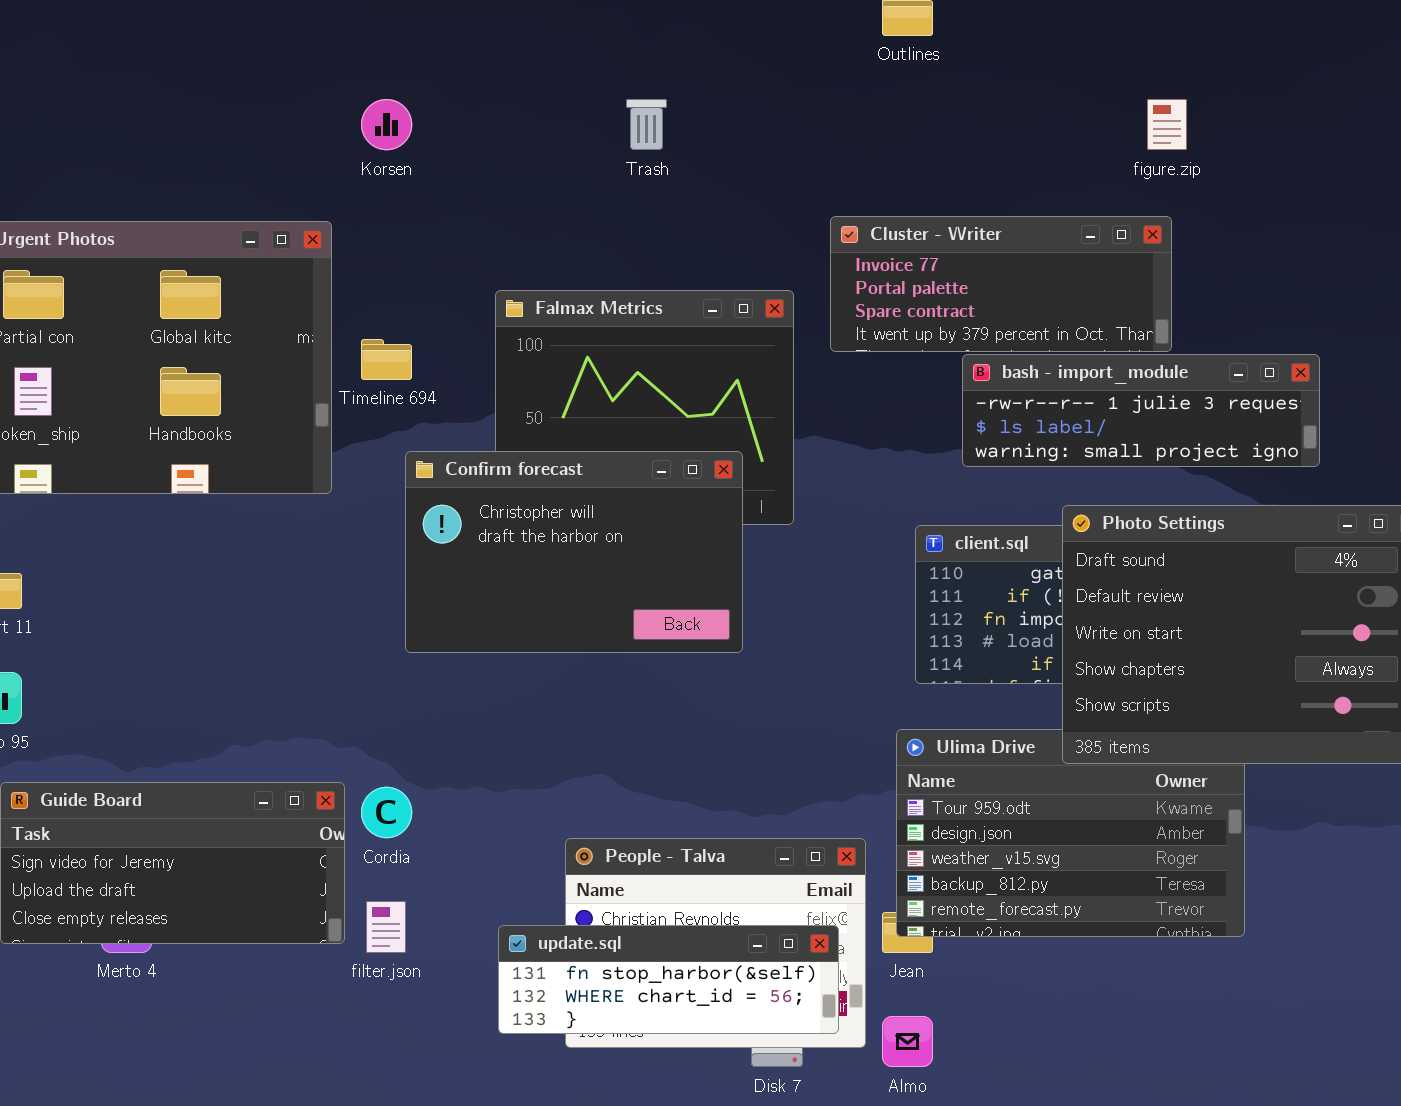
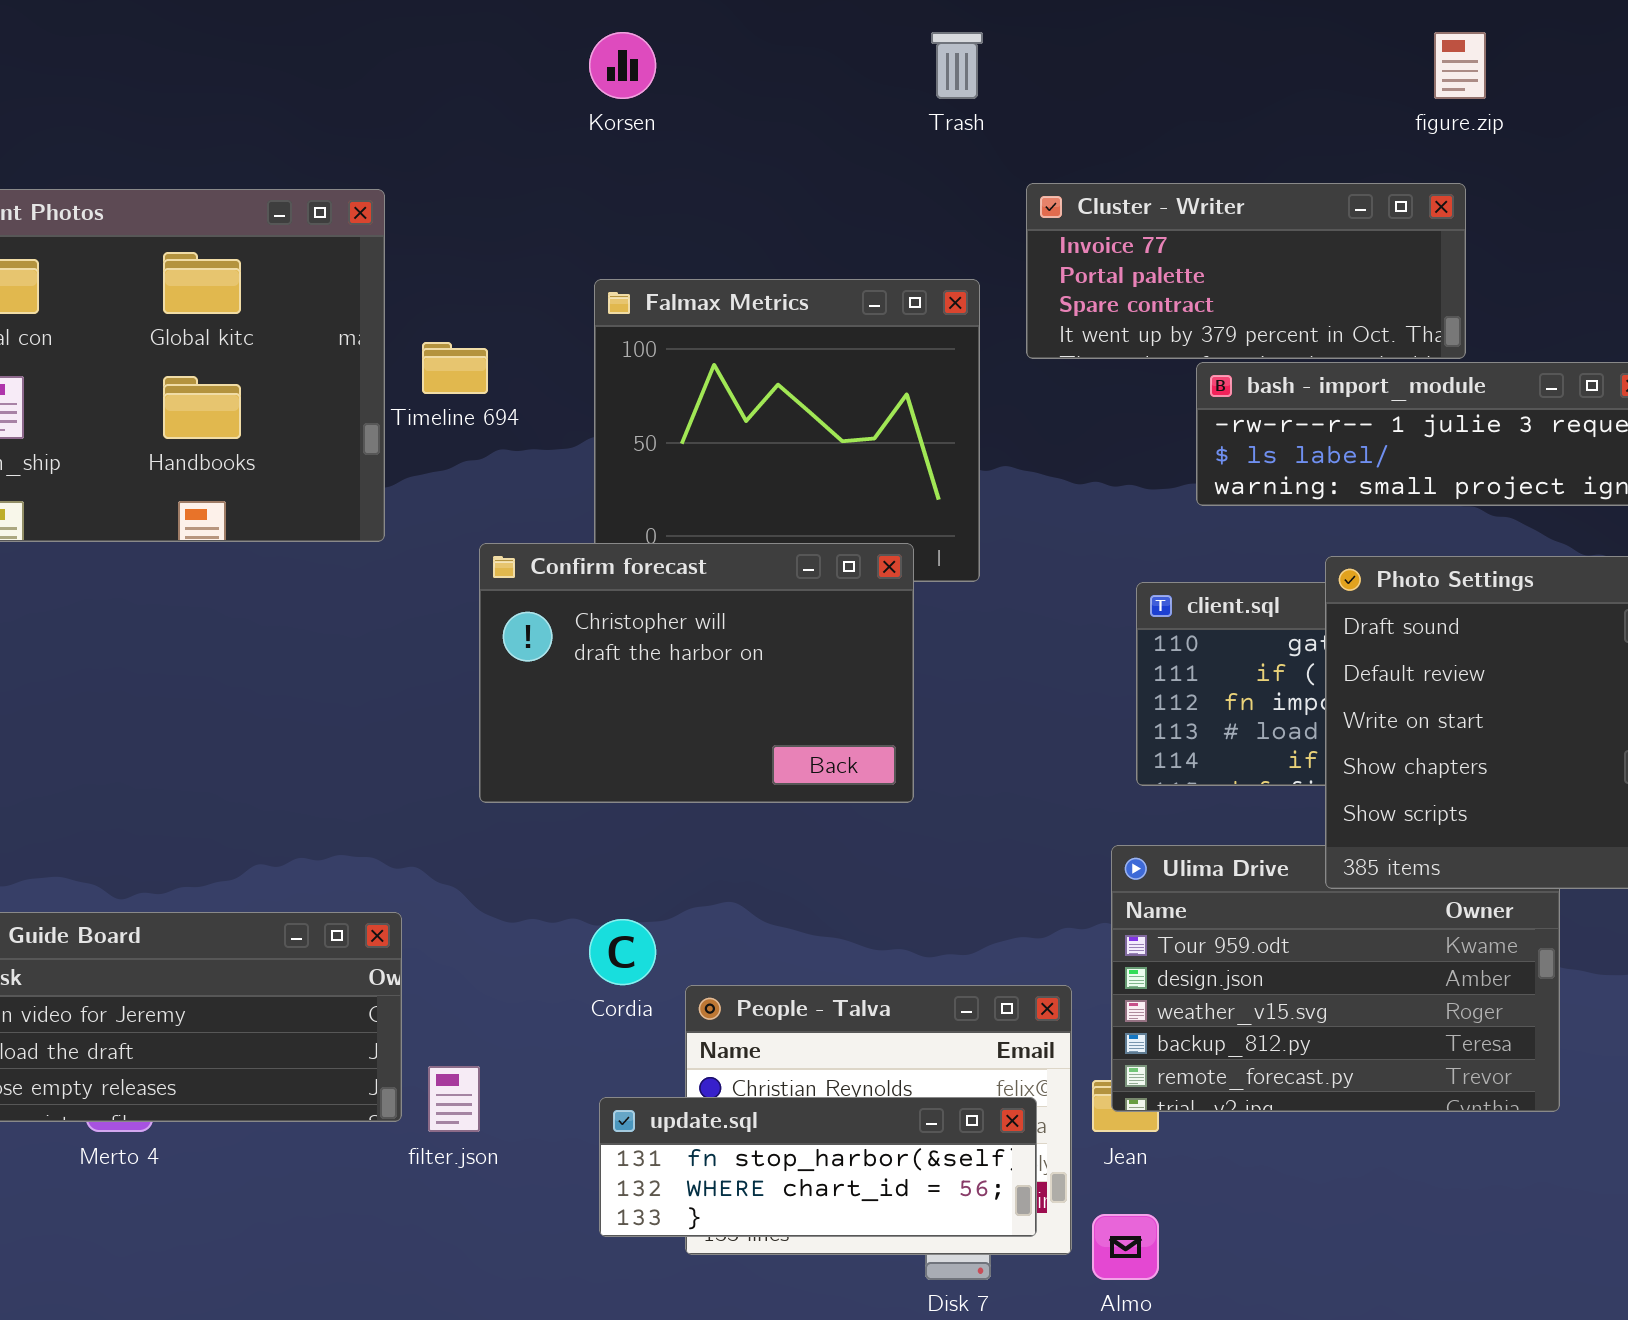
Korsen: [361,99,412,150] -> [589,32,656,99], moved
Trash: [626,99,667,150] -> [931,32,983,99], moved
Confirm forecast: [405,451,743,653] -> [479,543,914,803], moved
Cordia: [361,787,412,838] -> [589,919,656,985], moved

